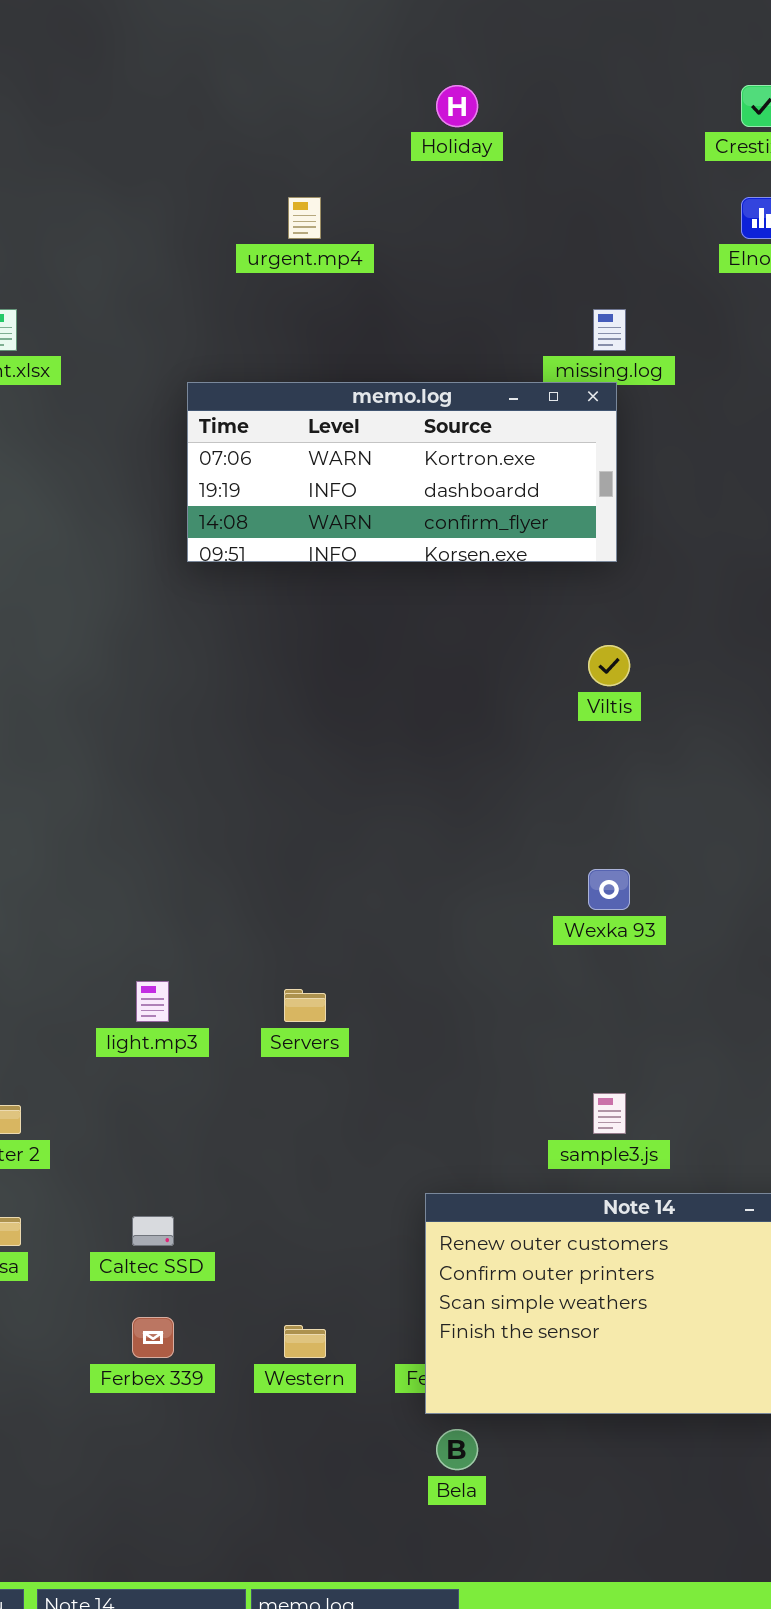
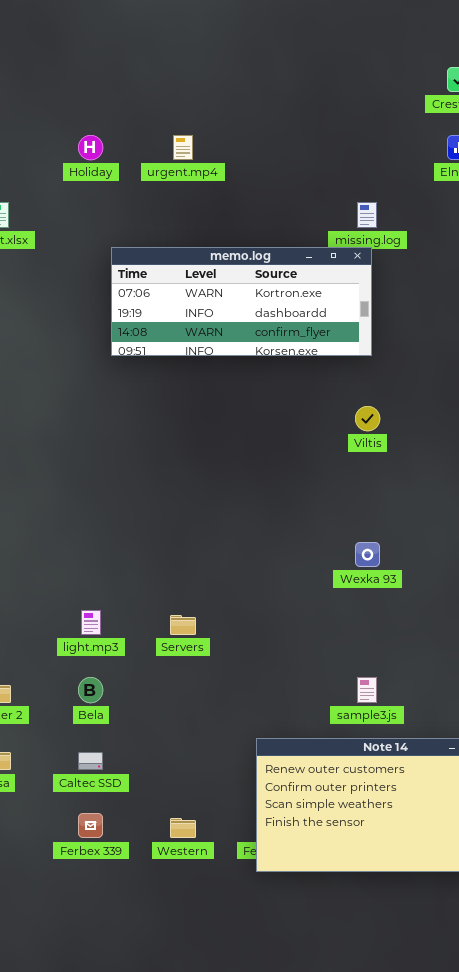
Holiday: [436,85,478,127] -> [78,135,103,160], moved
Bela: [436,1429,478,1470] -> [78,677,103,703], moved

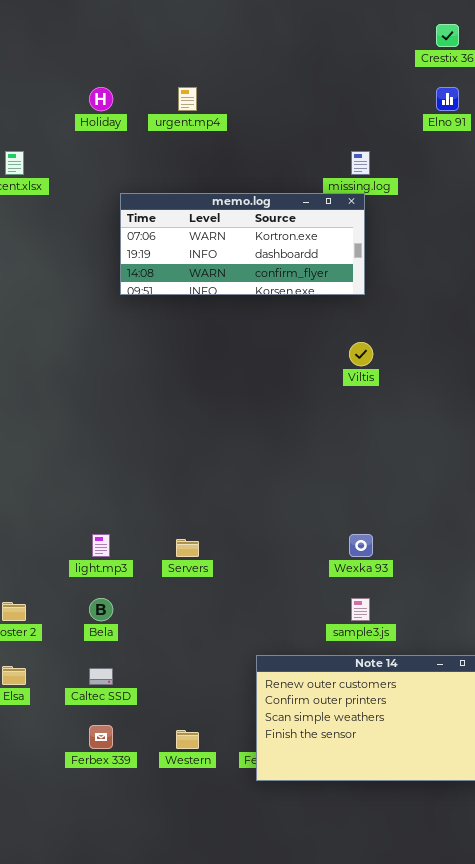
Wexka 93: [355,542,380,567] -> [349,534,373,557], moved

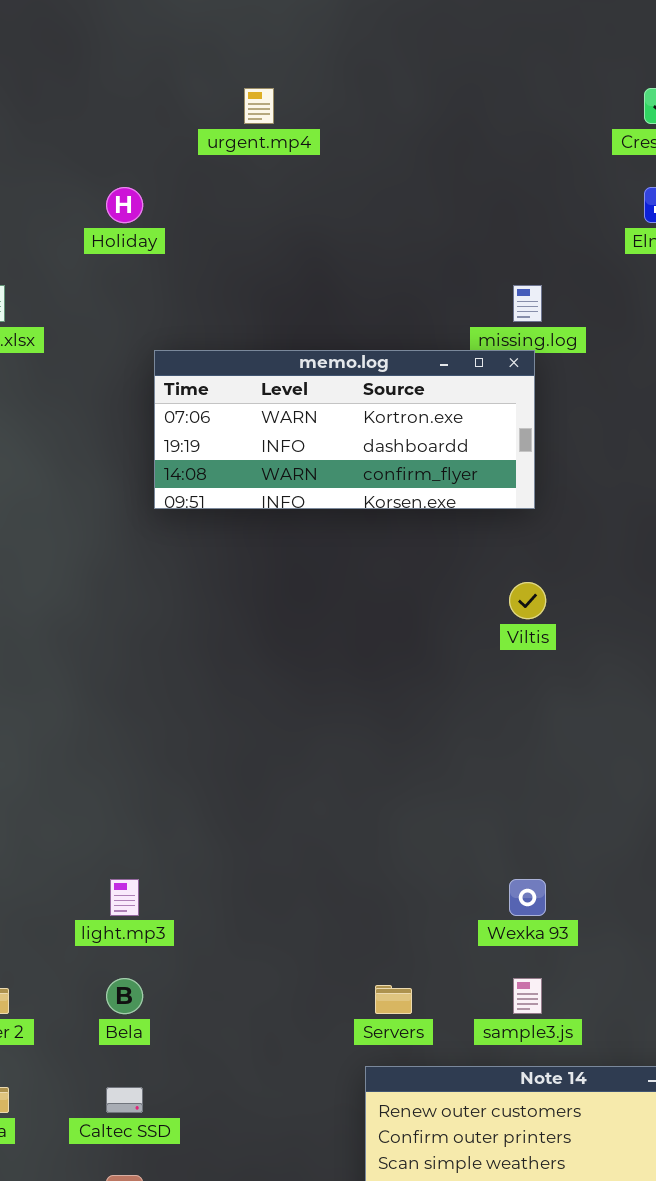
urgent.mp4: [178,87,197,111] -> [244,88,274,124], moved
Servers: [176,539,199,557] -> [375,985,412,1014], moved

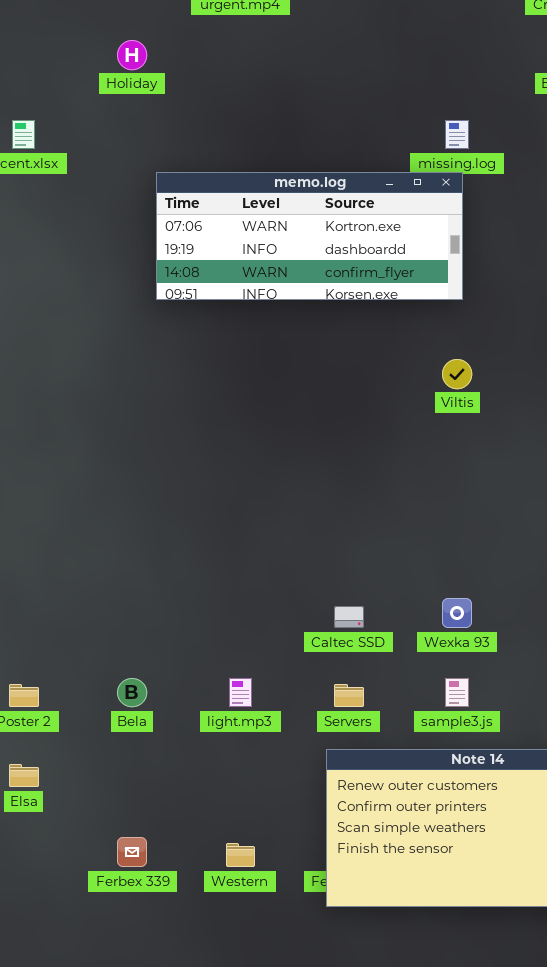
light.mp3: [110,879,139,916] -> [229,678,252,707], moved
Caltec SSD: [106,1087,143,1113] -> [334,606,364,628], moved

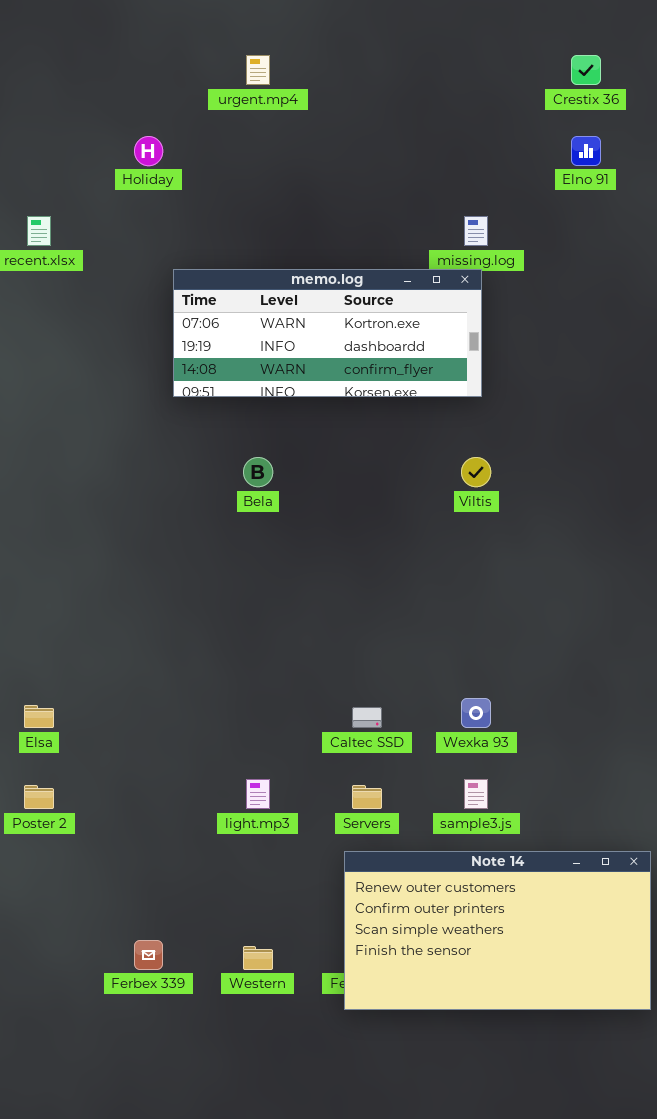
Bela: [117,678,147,707] -> [243,457,273,487], moved
Elsa: [9,764,39,787] -> [24,705,54,728], moved

